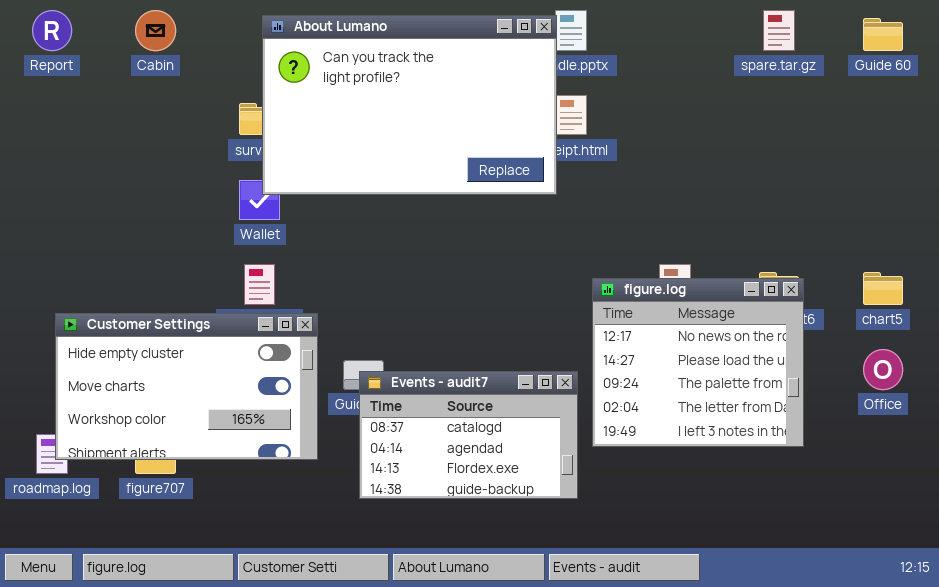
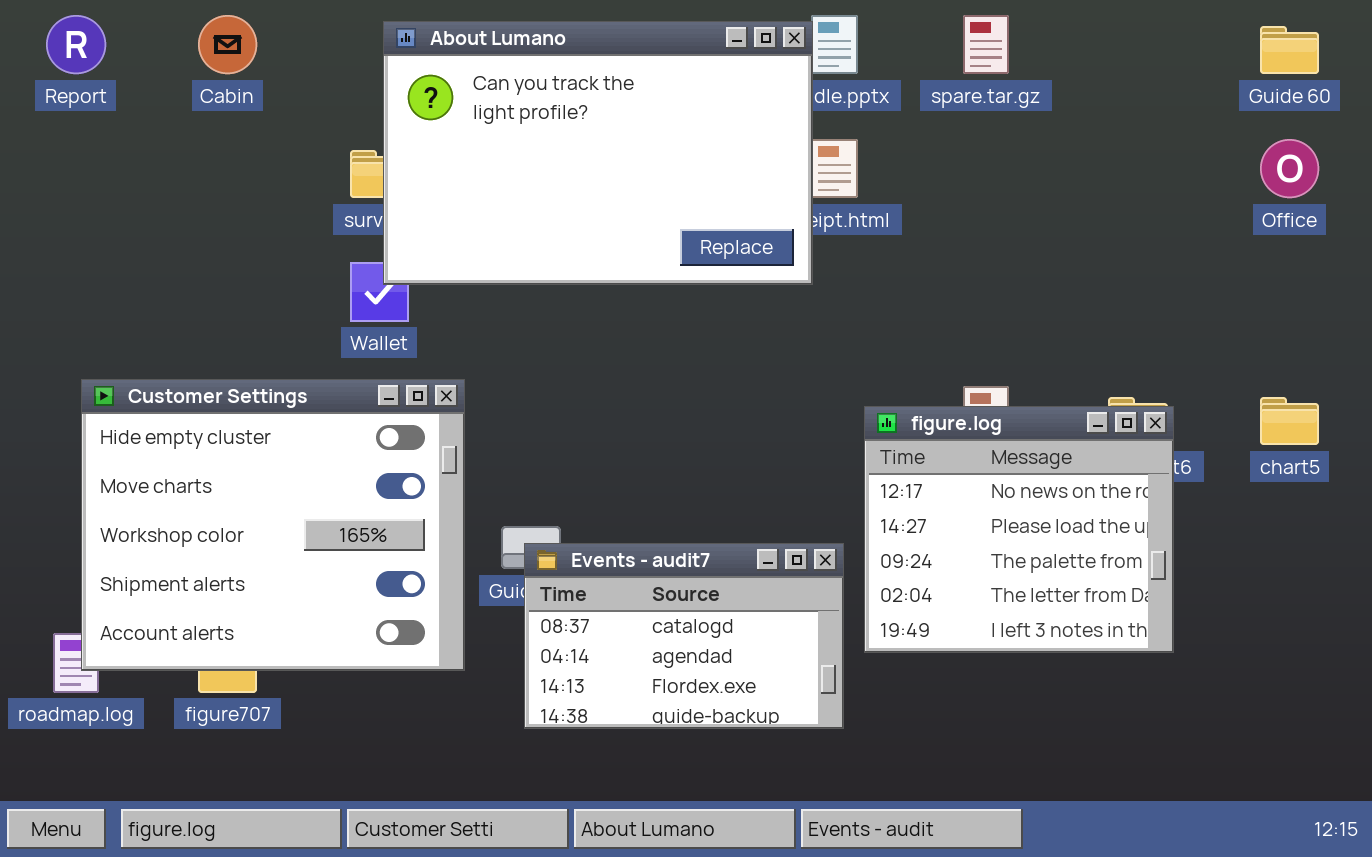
spare.tar.gz: [763,10,795,51] -> [963,15,1009,74], moved
Customer Settings: [55,313,318,460] -> [81,379,465,671], resized
Office: [863,349,903,390] -> [1260,139,1319,198], moved

